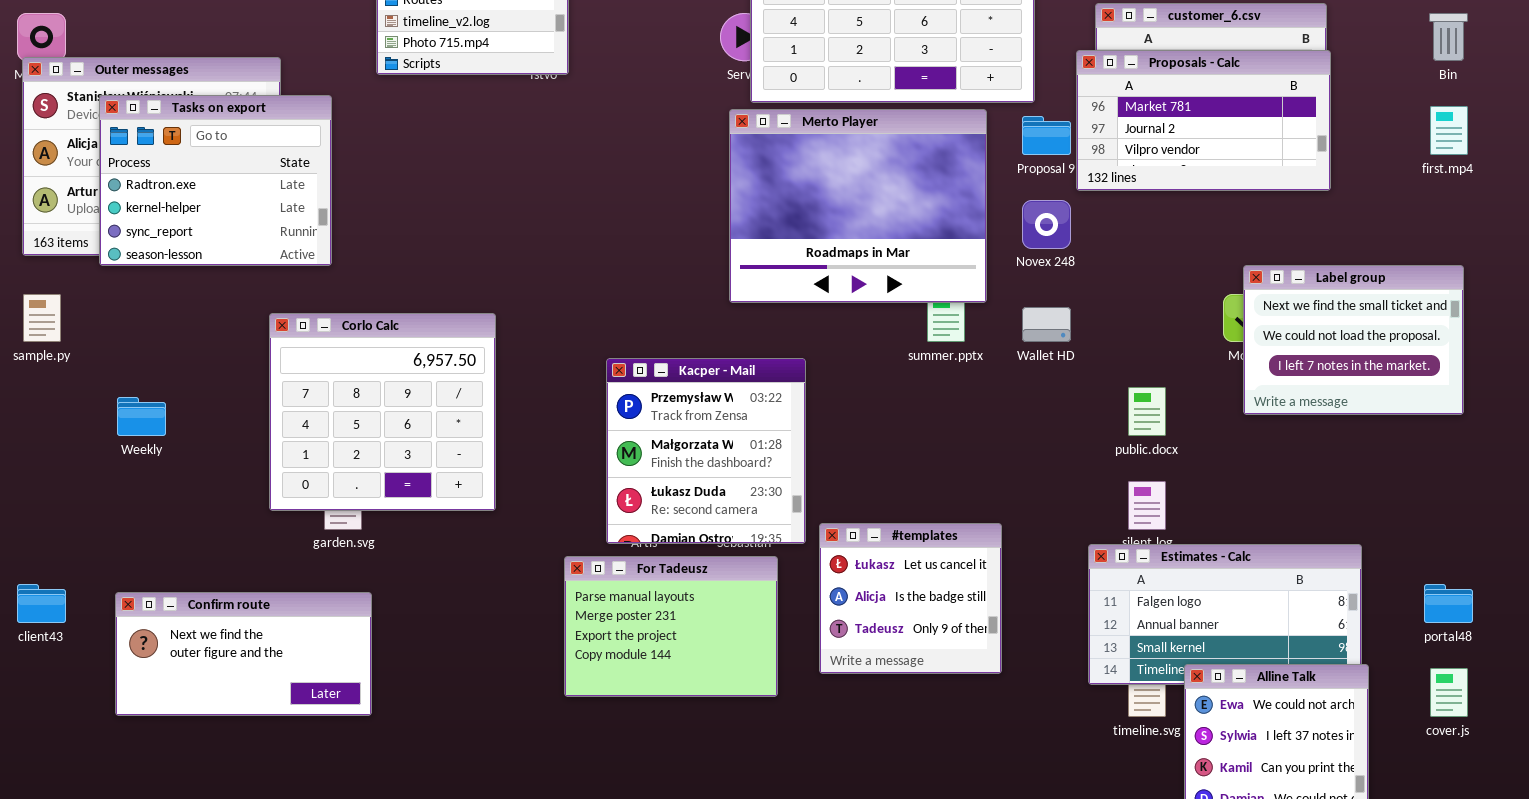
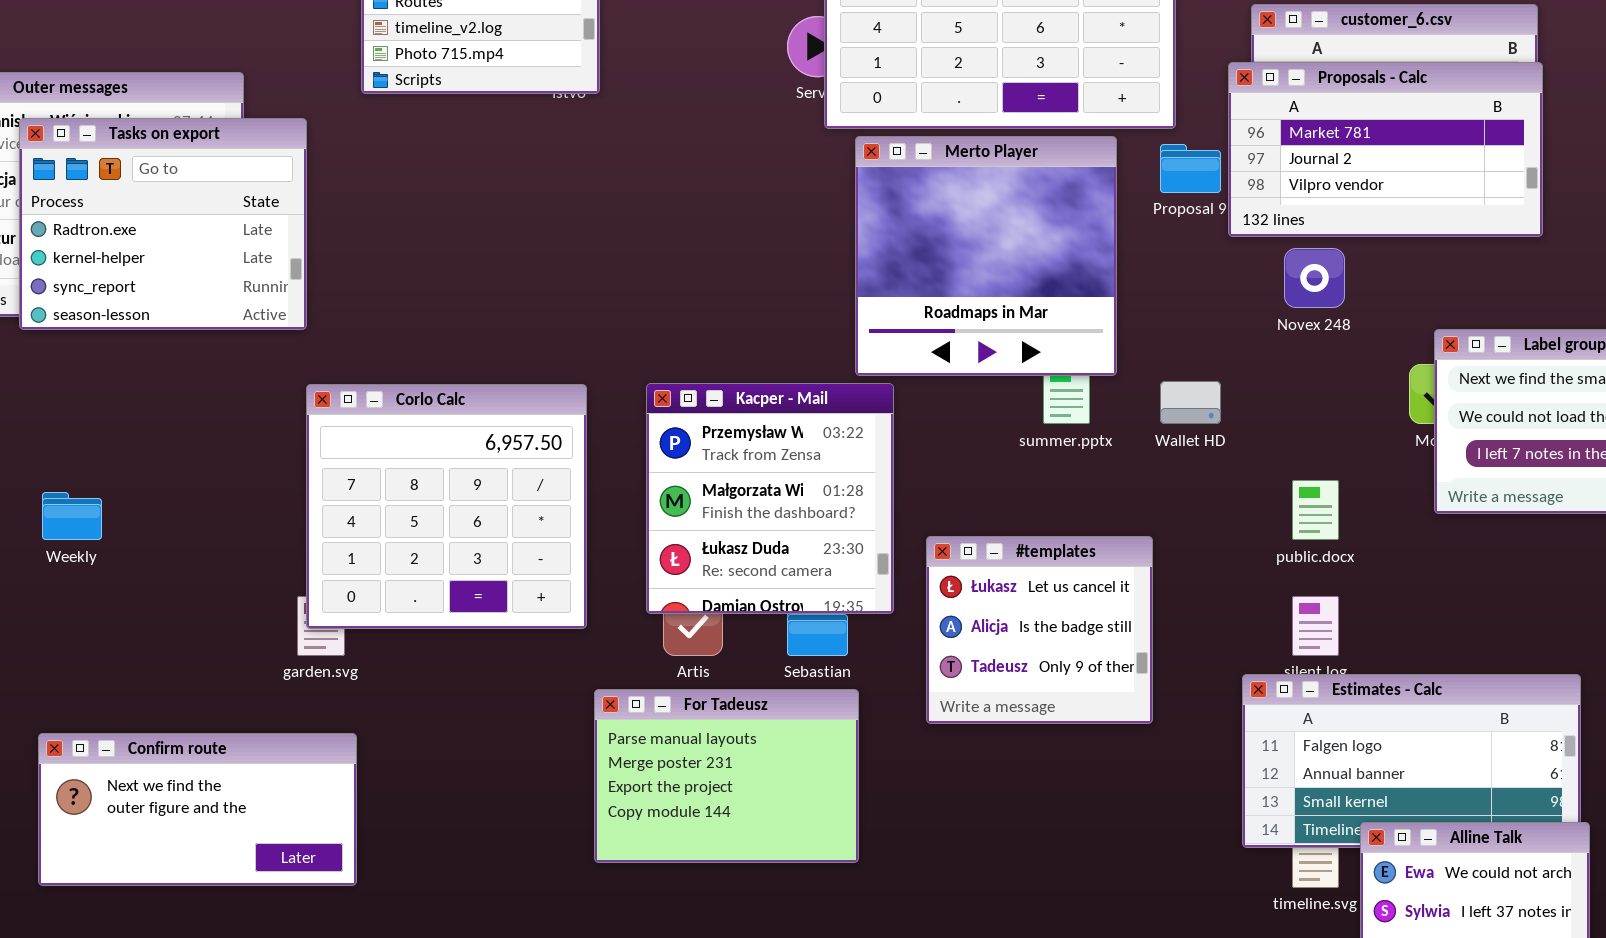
Merto Player: [729,109,987,303] -> [855,136,1117,376], resized
Novex 248: [1022,200,1071,249] -> [1284,248,1345,308], moved
Corlo Calc: [269,313,496,511] -> [306,384,587,629], moved
Kacper - Mail: [606,358,806,544] -> [646,383,894,614], moved
#templates: [819,523,1002,674] -> [926,536,1153,724], moved

